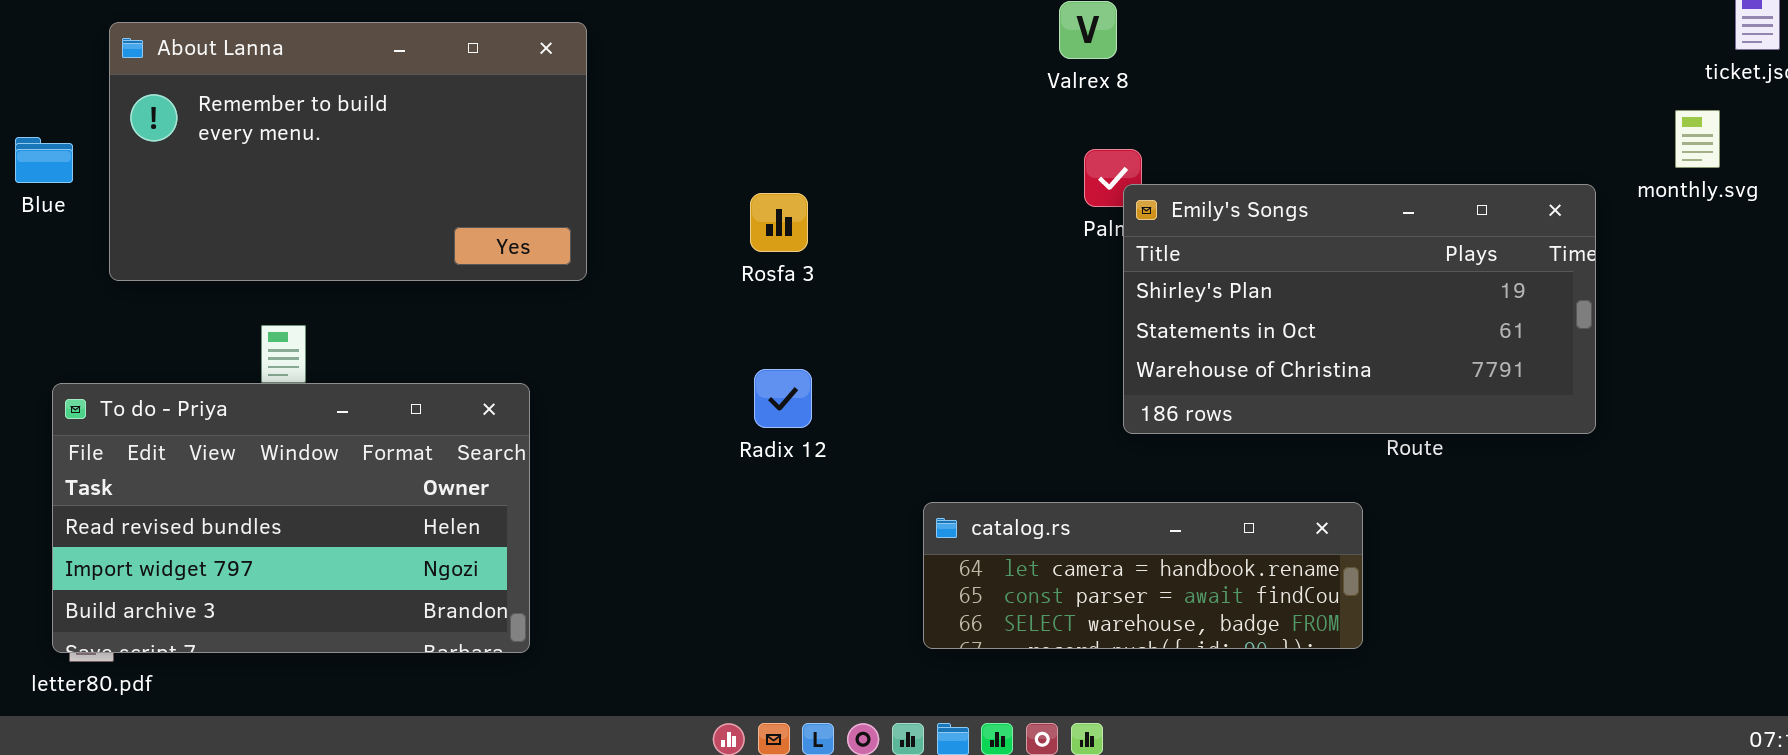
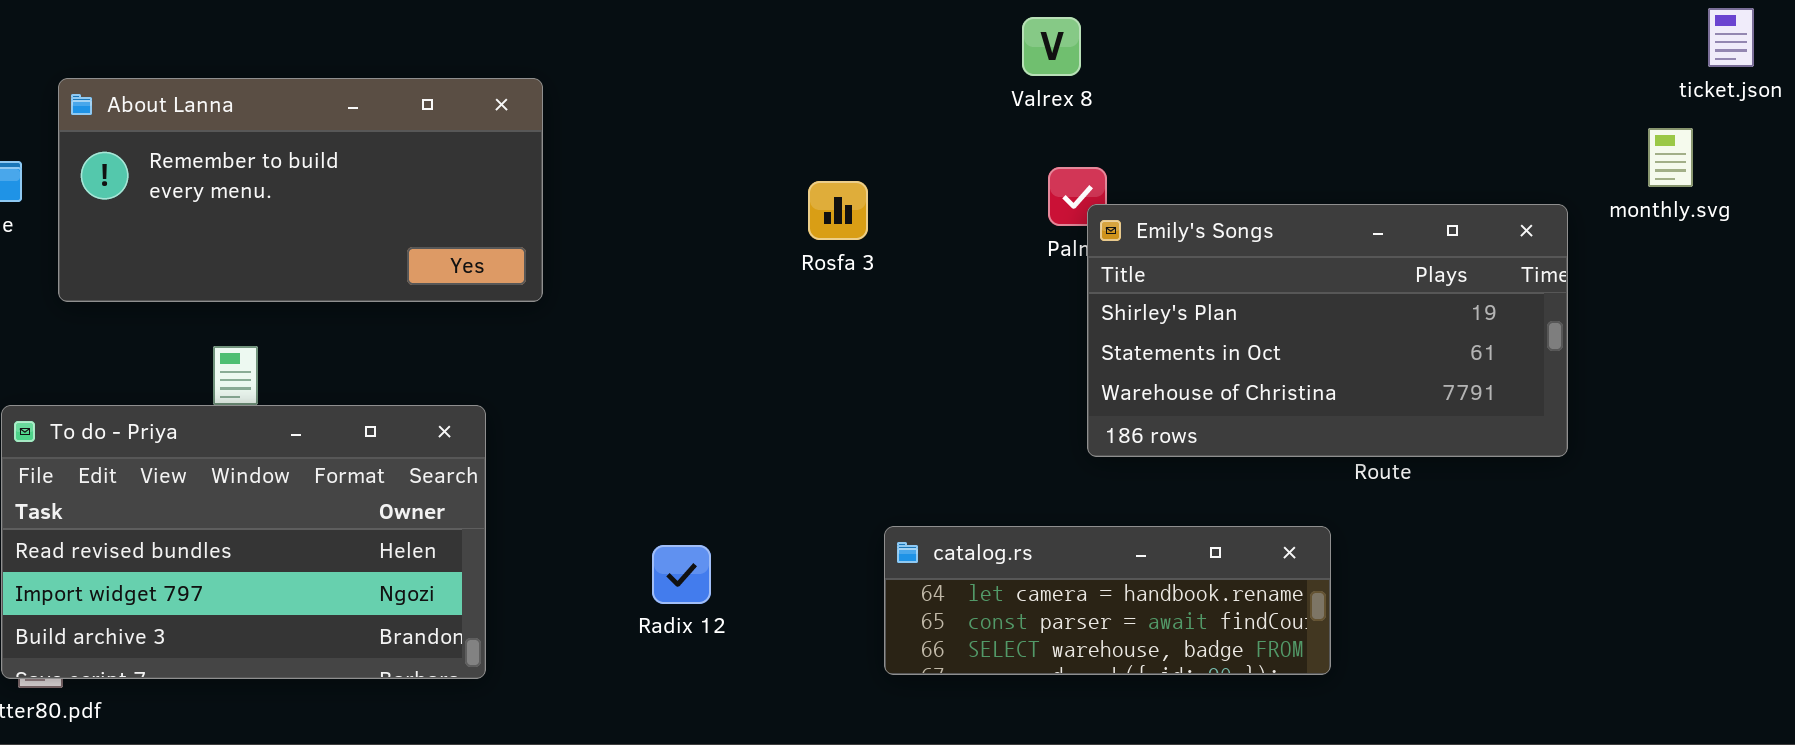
About Lanna: [109,22,587,281] -> [58,78,543,302], resized
Rosfa 3: [750,193,808,252] -> [808,181,868,240], moved
Radix 12: [754,369,812,428] -> [652,545,711,604], moved

